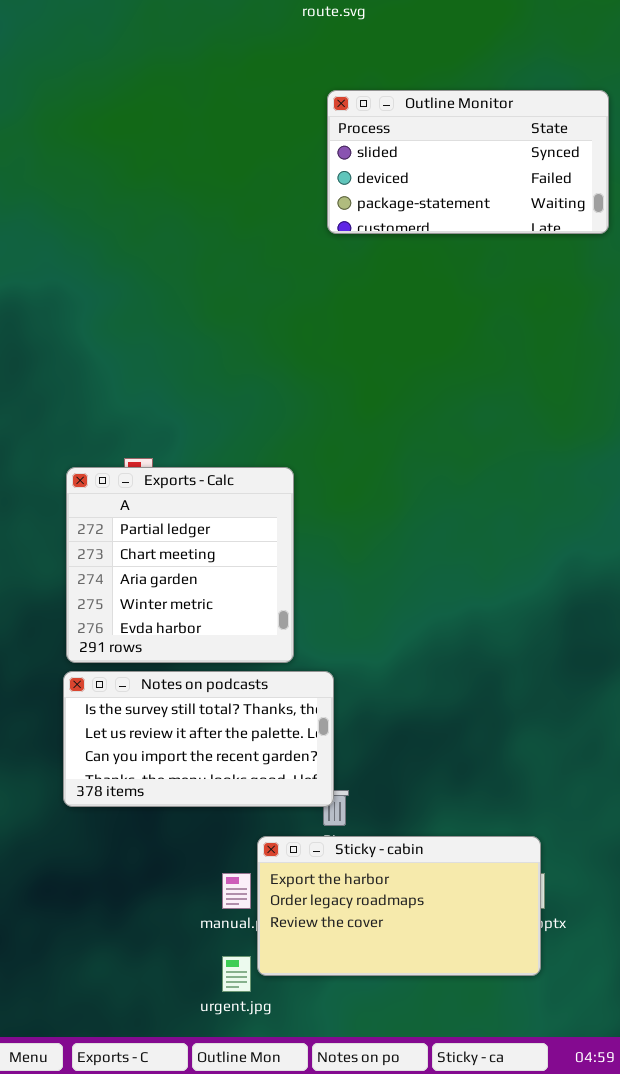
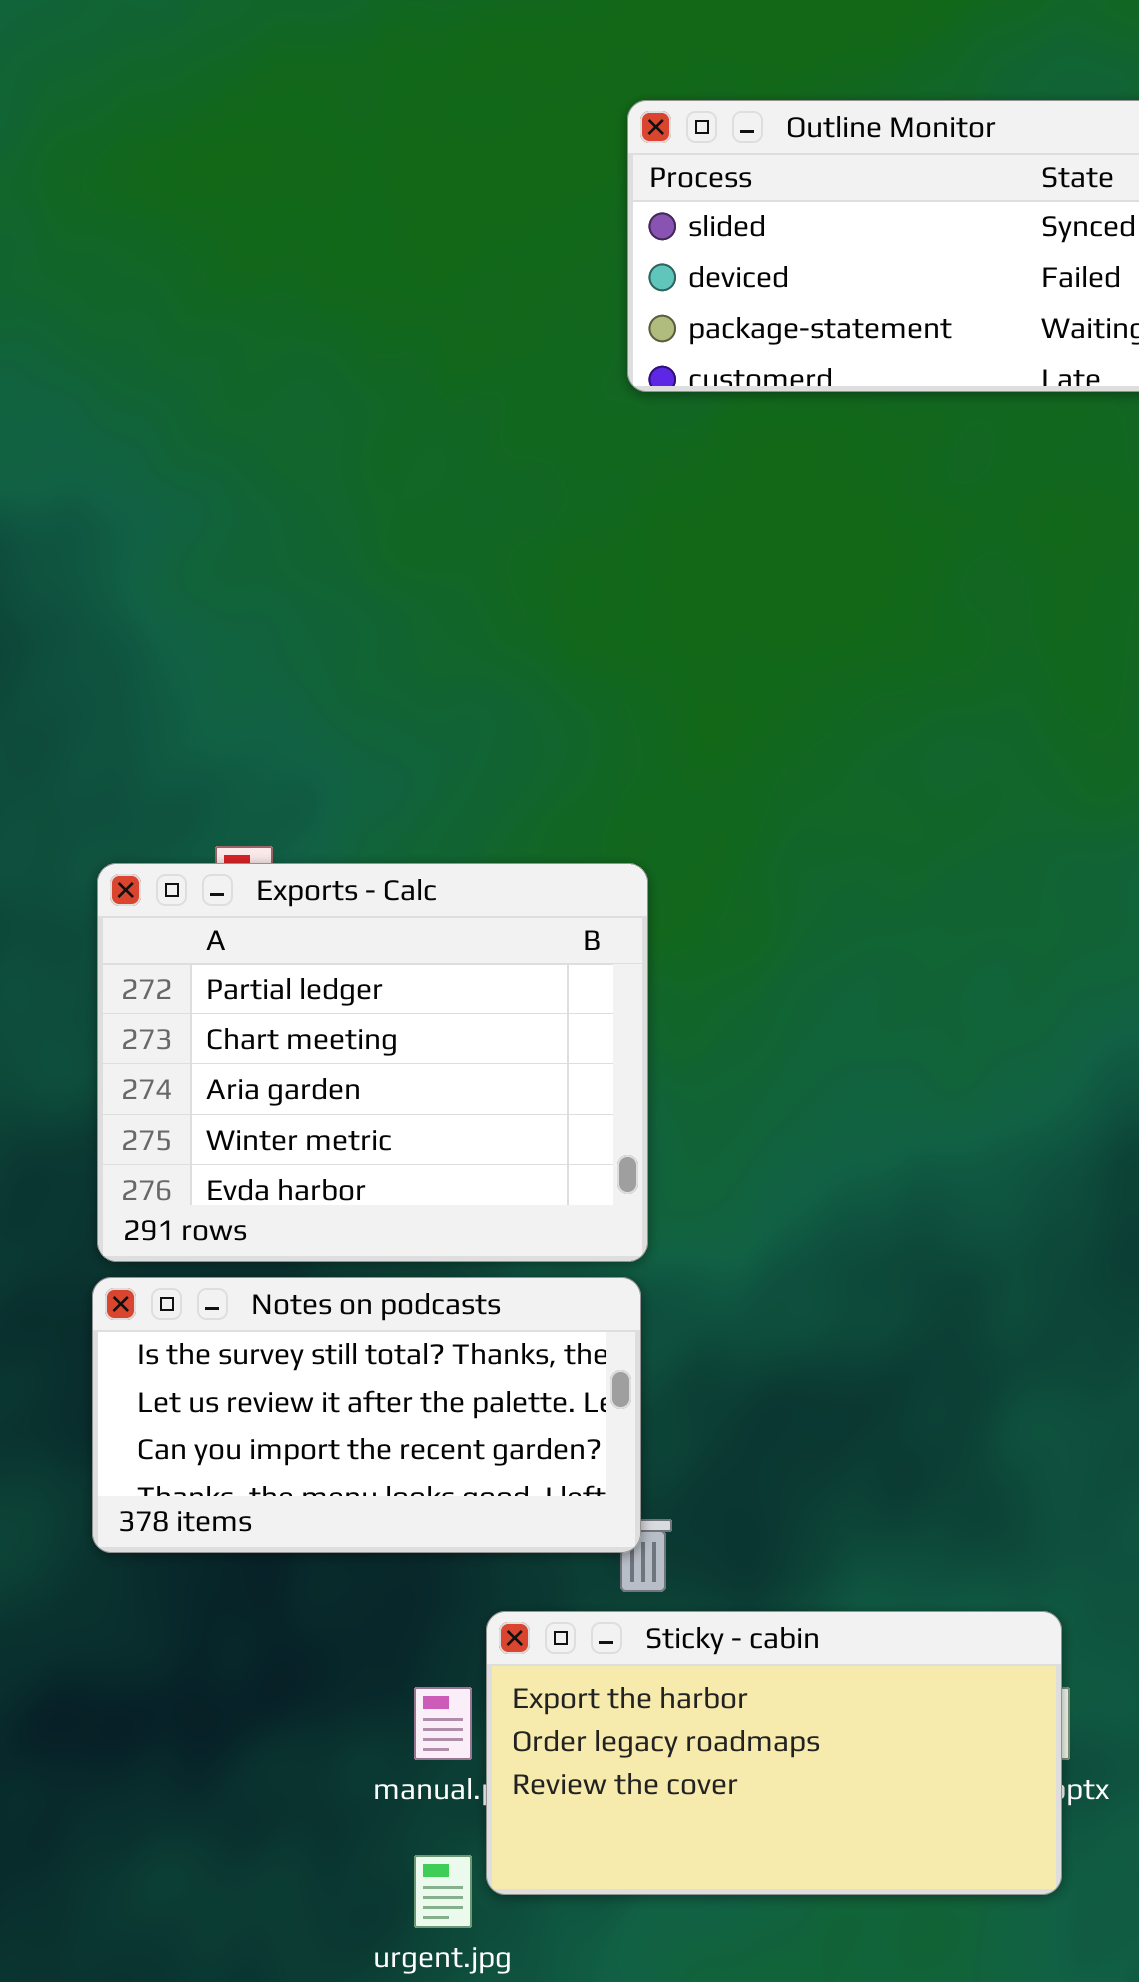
Exports - Calc: [66,467,294,663] -> [97,863,648,1262], resized

